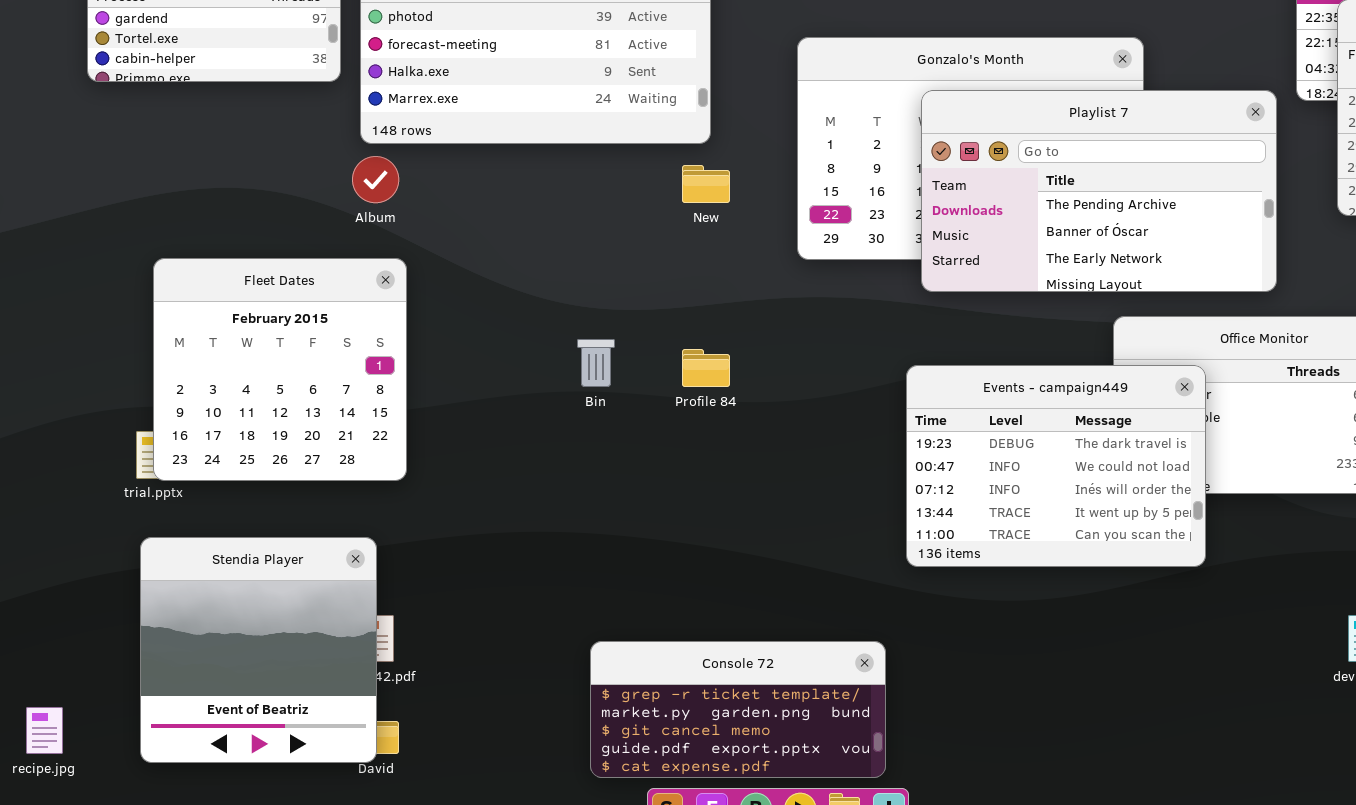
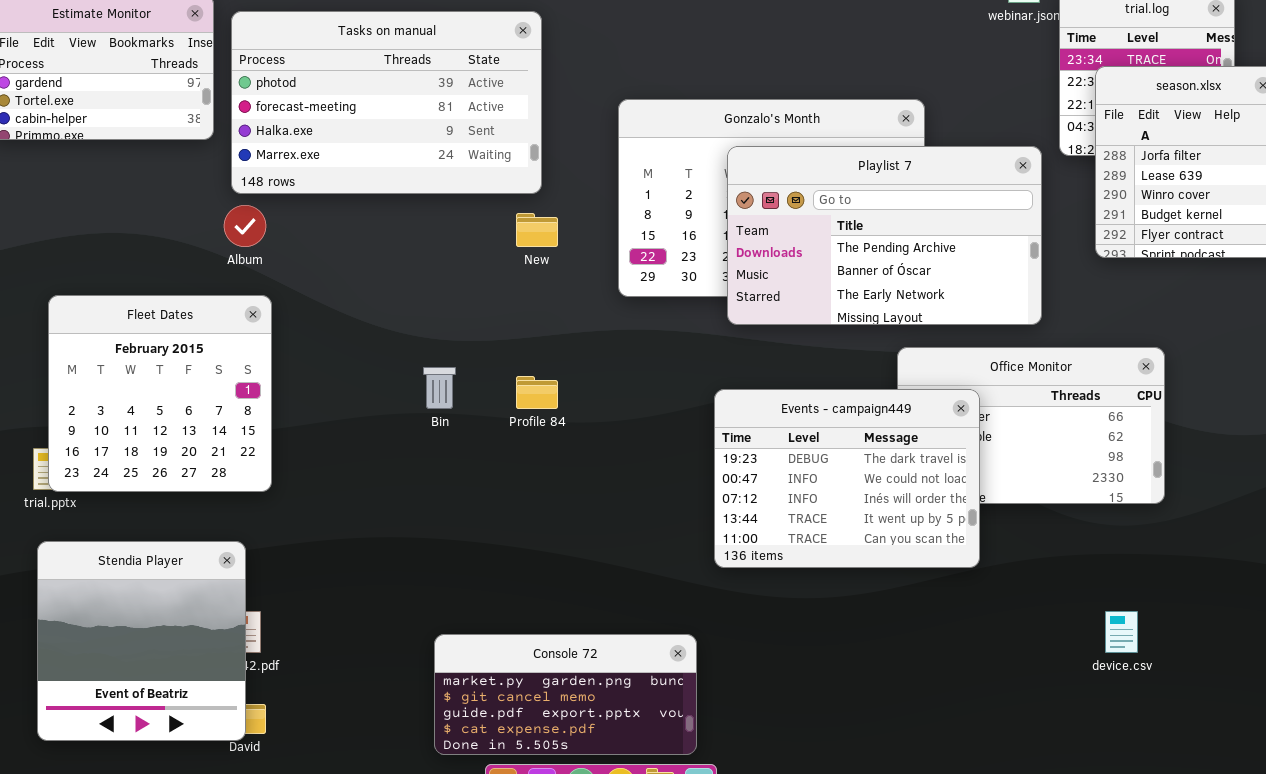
Console 72: [590,641,886,778] -> [434,634,697,755], scrolled down 1 row

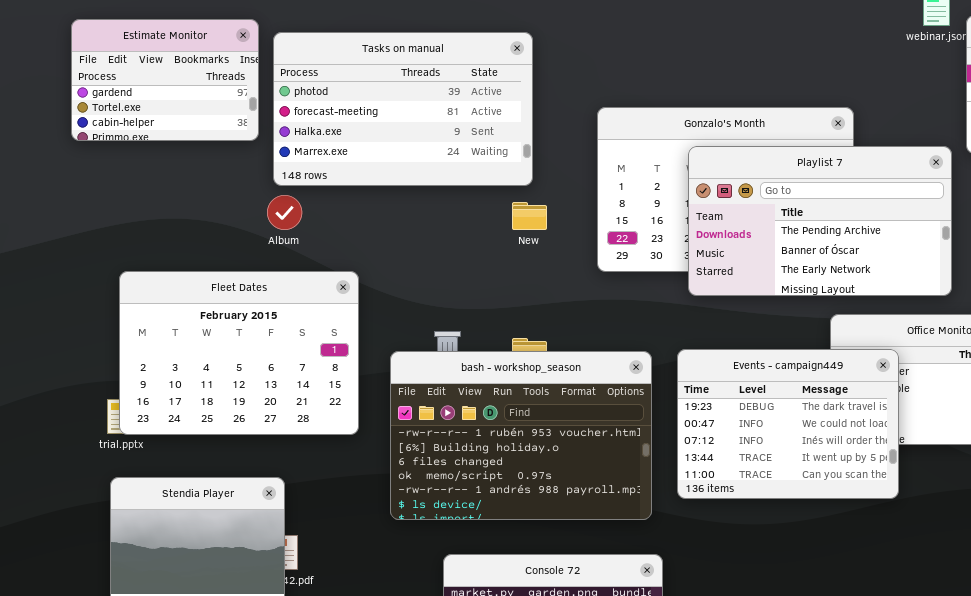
Fleet Dates: [48,295,272,492] -> [119,271,359,435], resized
bash - workshop_season: none -> [390,351,652,520], opened

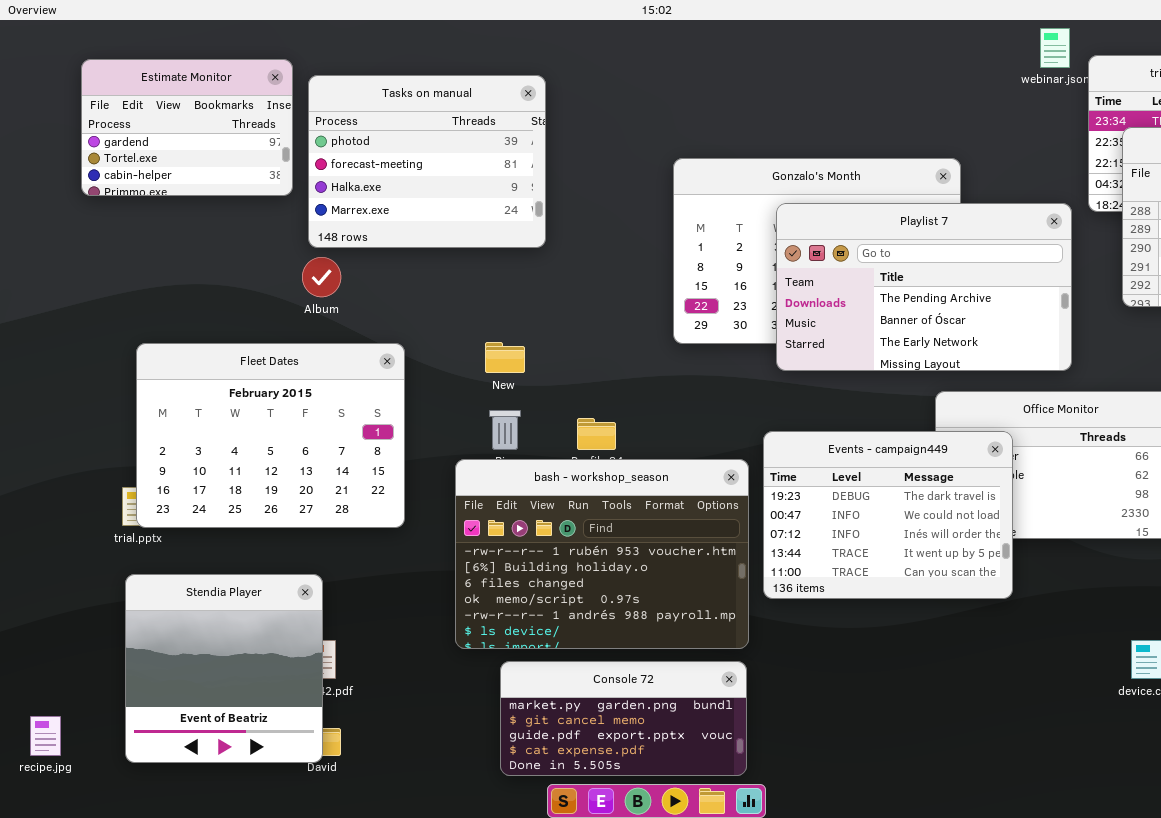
Tasks on manual: [273,32,533,186] -> [308,75,546,248], resized
New: [512,202,547,230] -> [485,342,525,373], moved
bash - workshop_season: [390,351,652,520] -> [455,459,749,649], moved

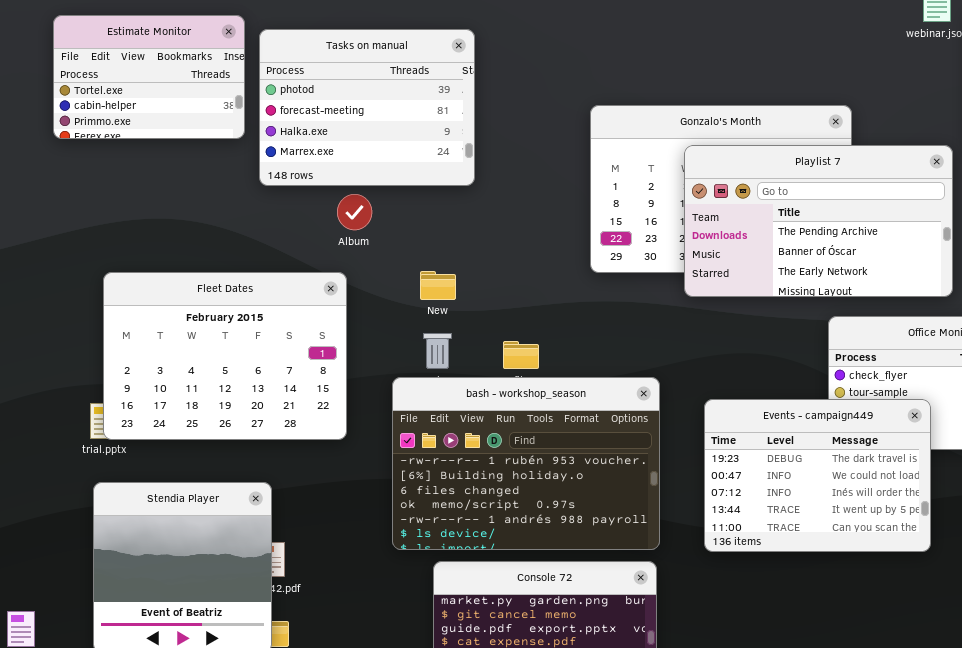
Estimate Monitor: [81,59,293,196] -> [53,15,245,139], scrolled down 1 row
Album: [302,257,341,297] -> [337,194,372,230], moved
Events - campaign449: [763,431,1013,599] -> [704,399,931,552], moved

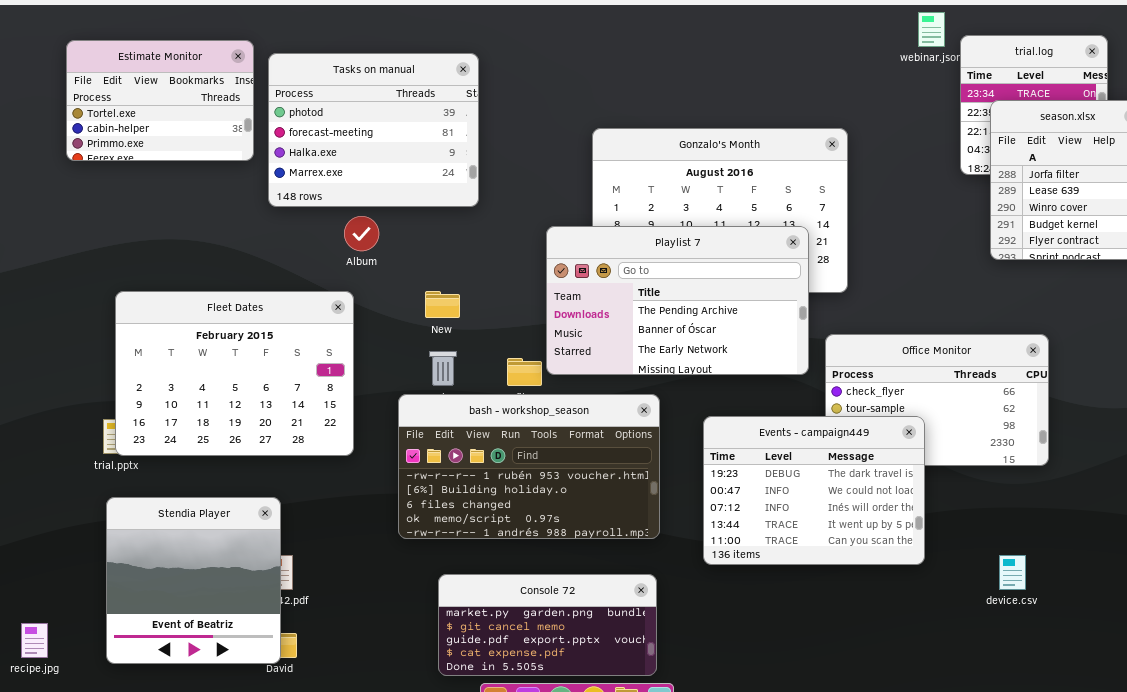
Playlist 7: [684,145,953,297] -> [546,226,809,375], moved
bash - workshop_season: [392,377,660,550] -> [398,394,660,539], resized

